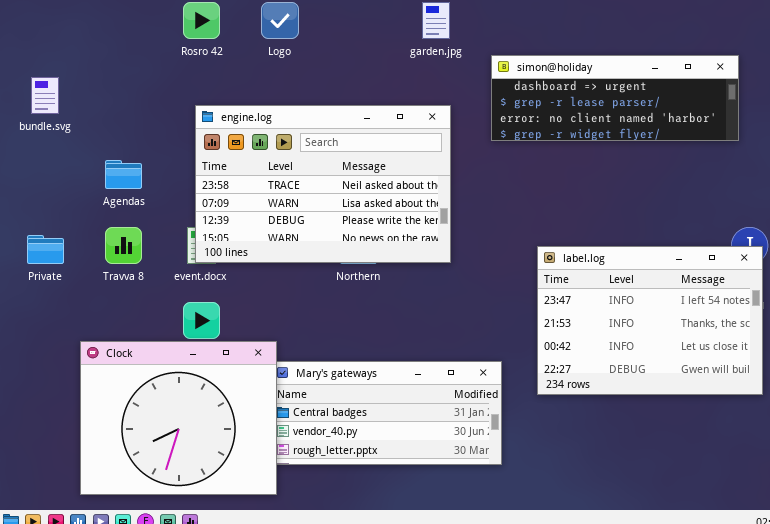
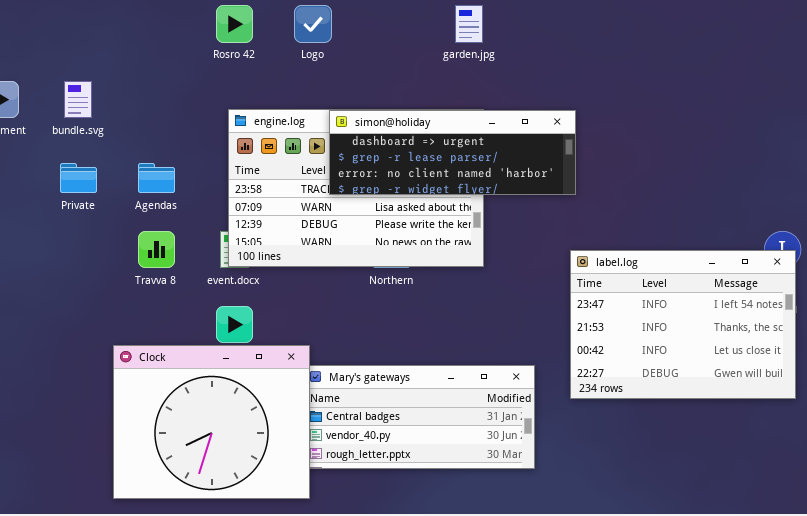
simon@holiday: [491,55,739,141] -> [329,110,576,195], moved
Private: [27,235,64,264] -> [60,163,97,193], moved

